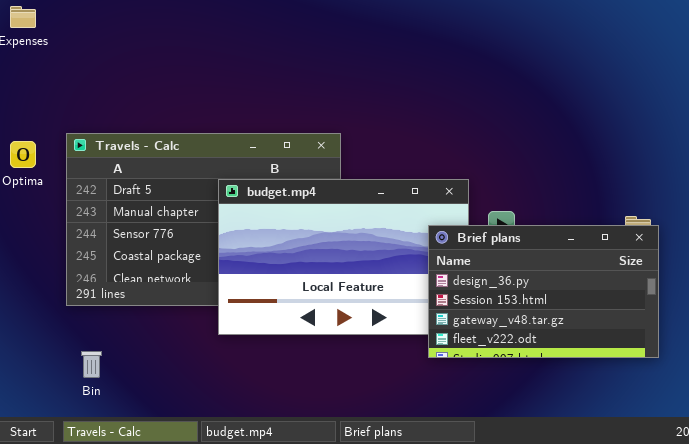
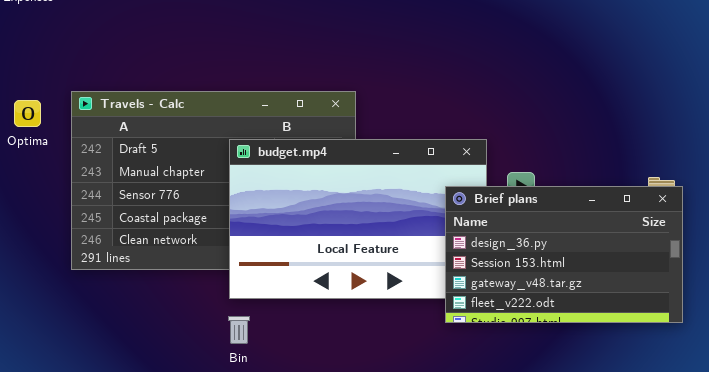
Bin: [81,351,102,378] -> [228,316,250,344], moved

